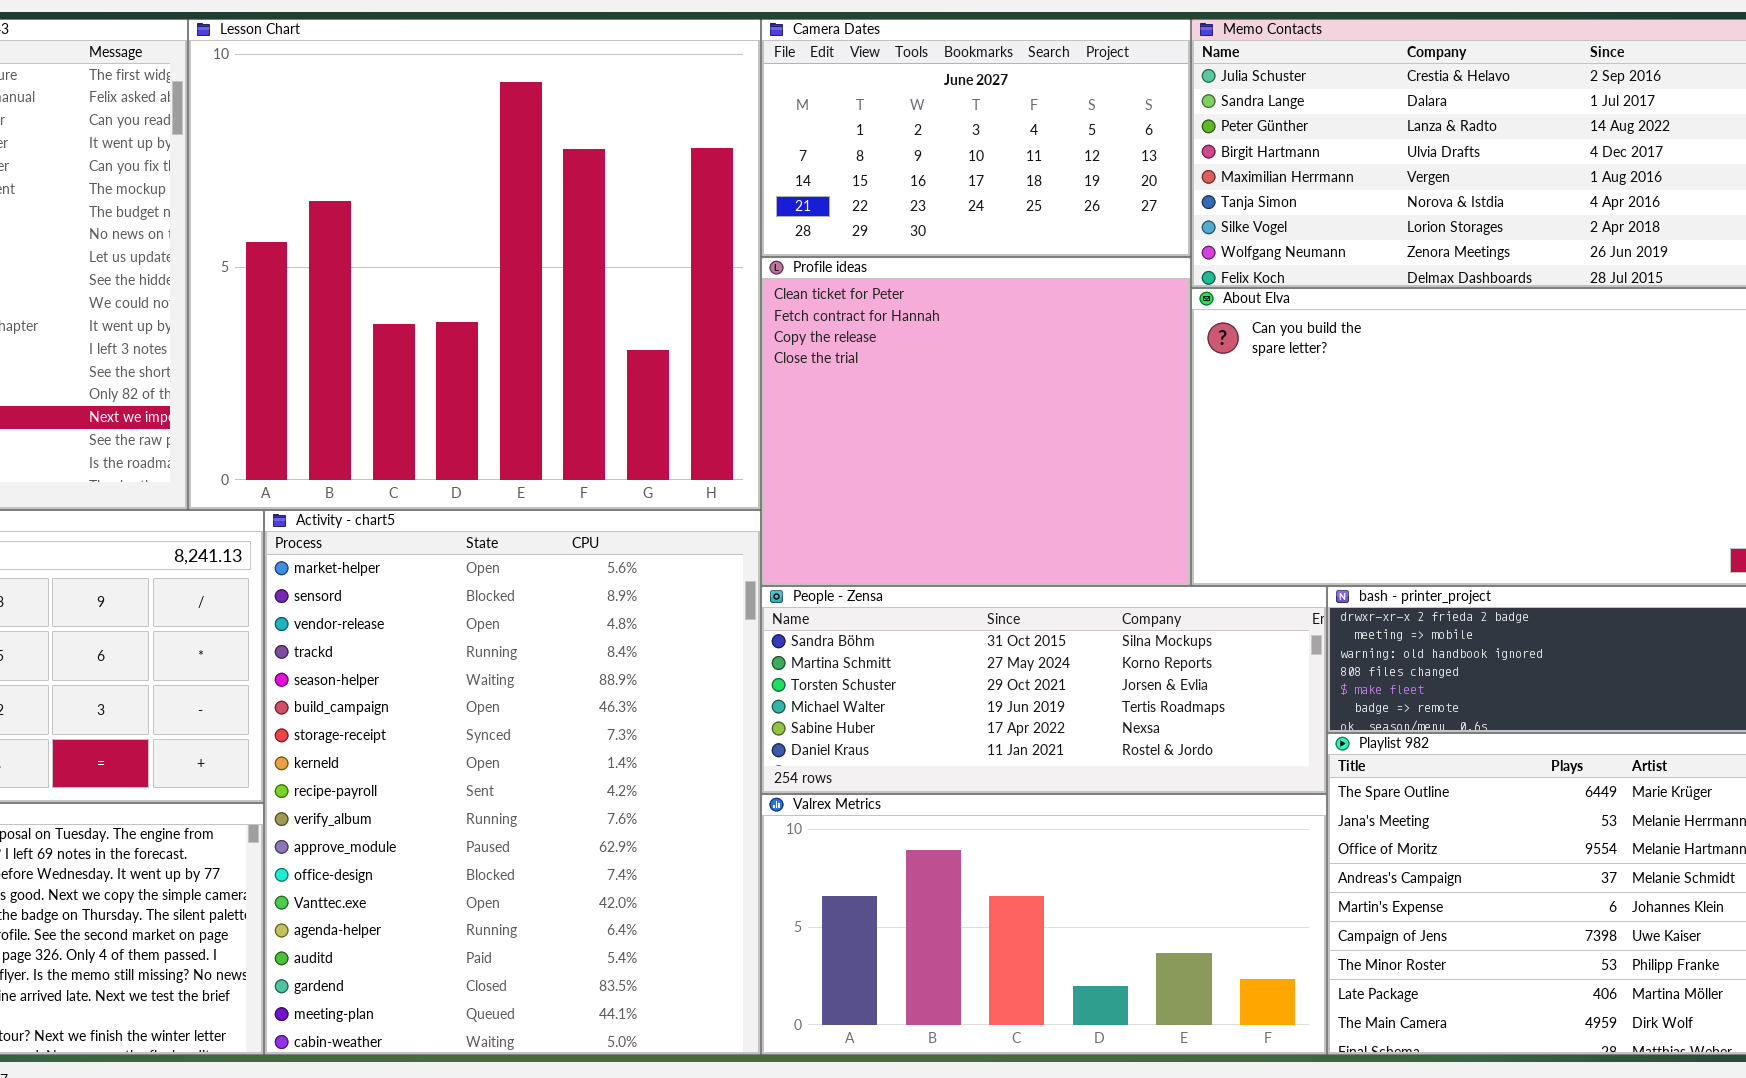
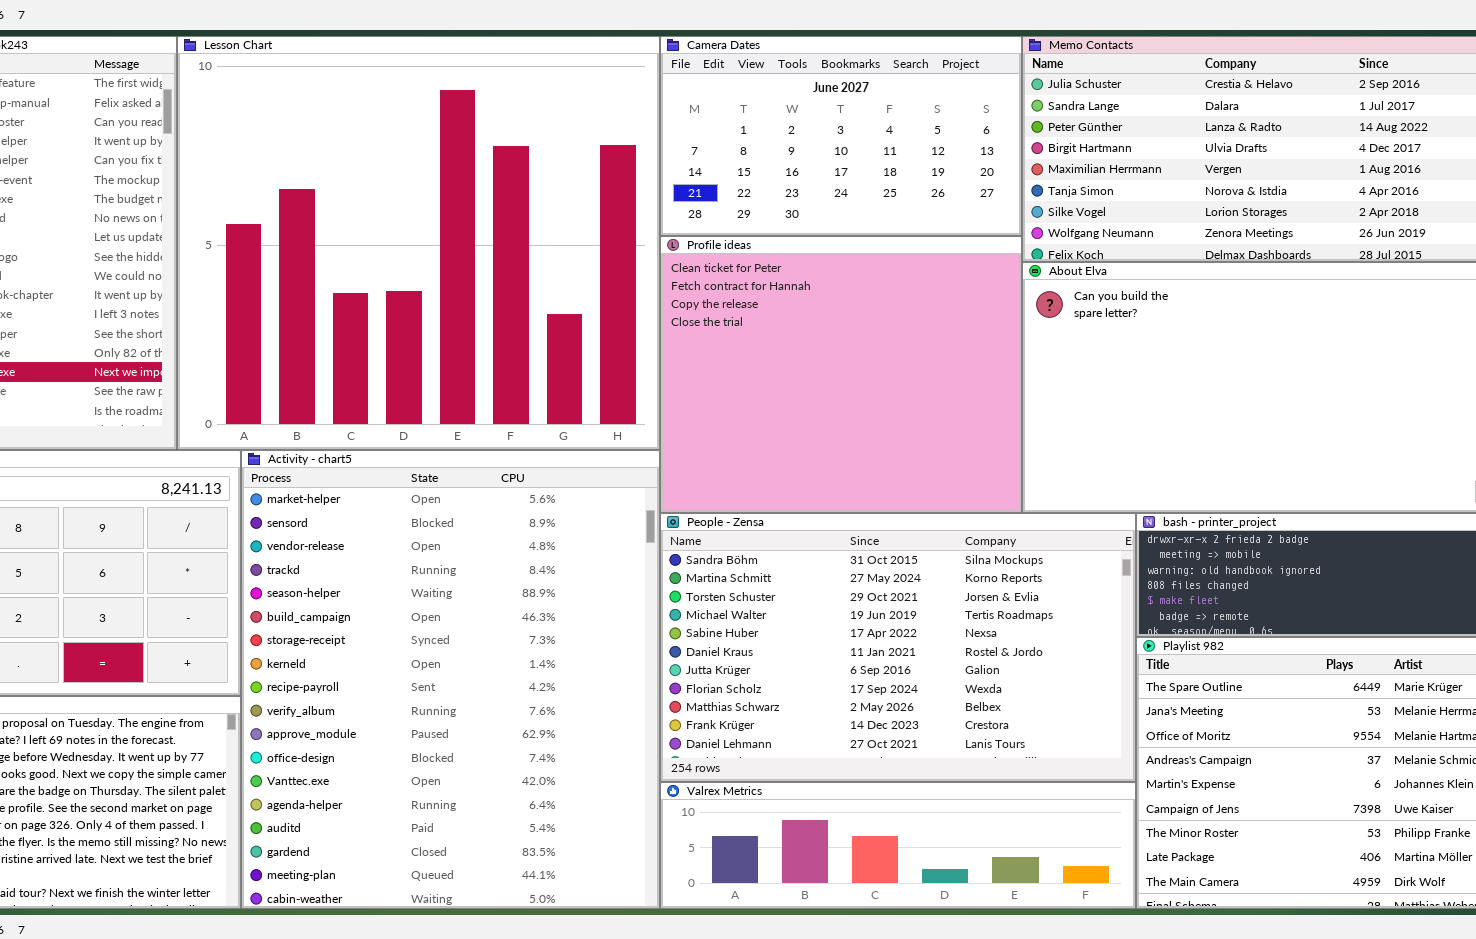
People - Zensa: [761,586,1327,794] -> [660,513,1136,782], resized
Valrex Metrics: [761,794,1327,1055] -> [660,782,1136,909], resized

